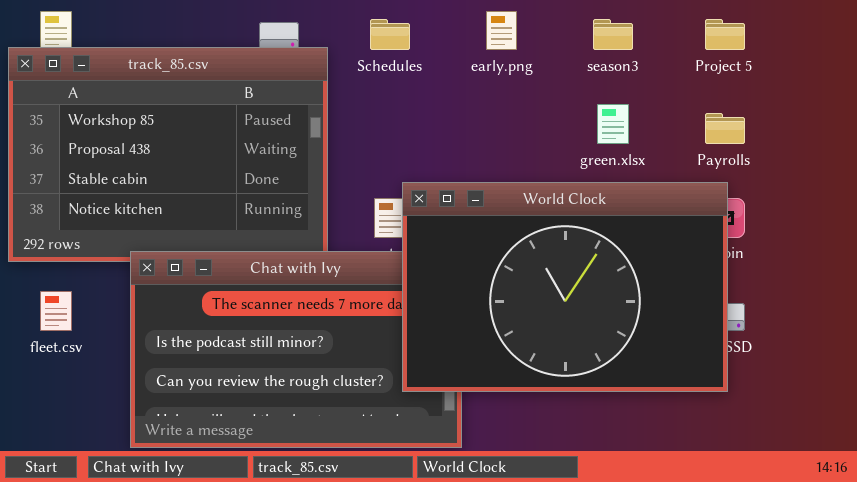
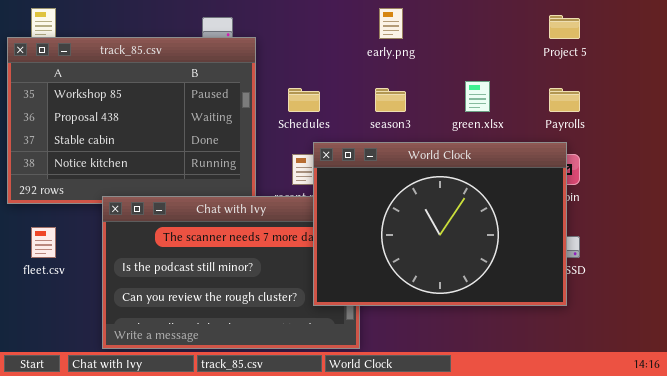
Schedules: [370,19,410,50] -> [288,88,320,112], moved
season3: [593,19,633,50] -> [375,88,406,112], moved

